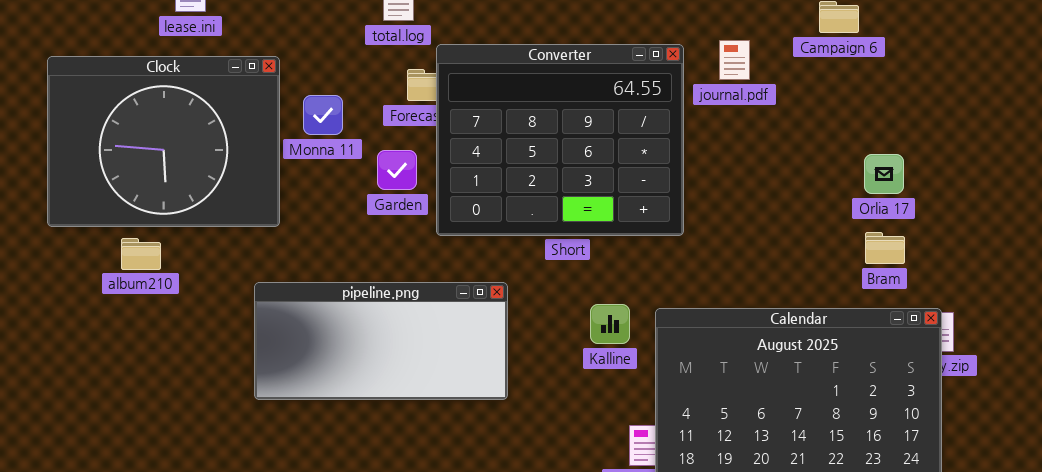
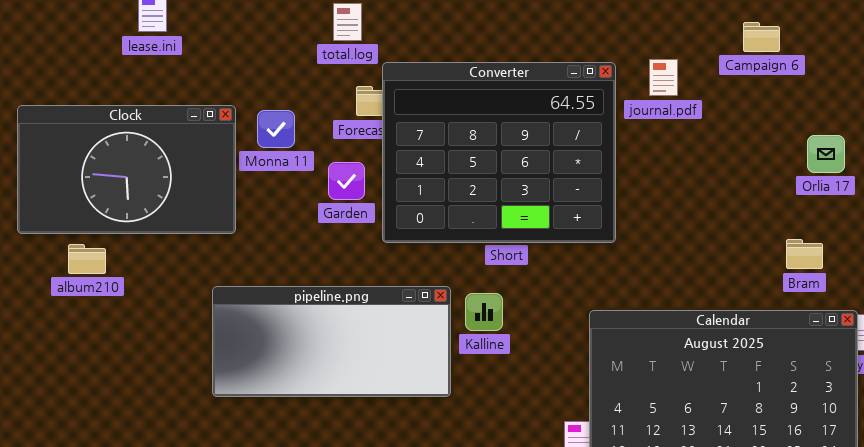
Clock: [47,56,280,227] -> [17,105,236,234], resized
Orlia 17: [864,154,904,194] -> [807,135,845,173], moved
album210: [121,238,161,270] -> [68,244,106,274], moved
Kalline: [590,304,630,344] -> [465,293,503,331], moved

